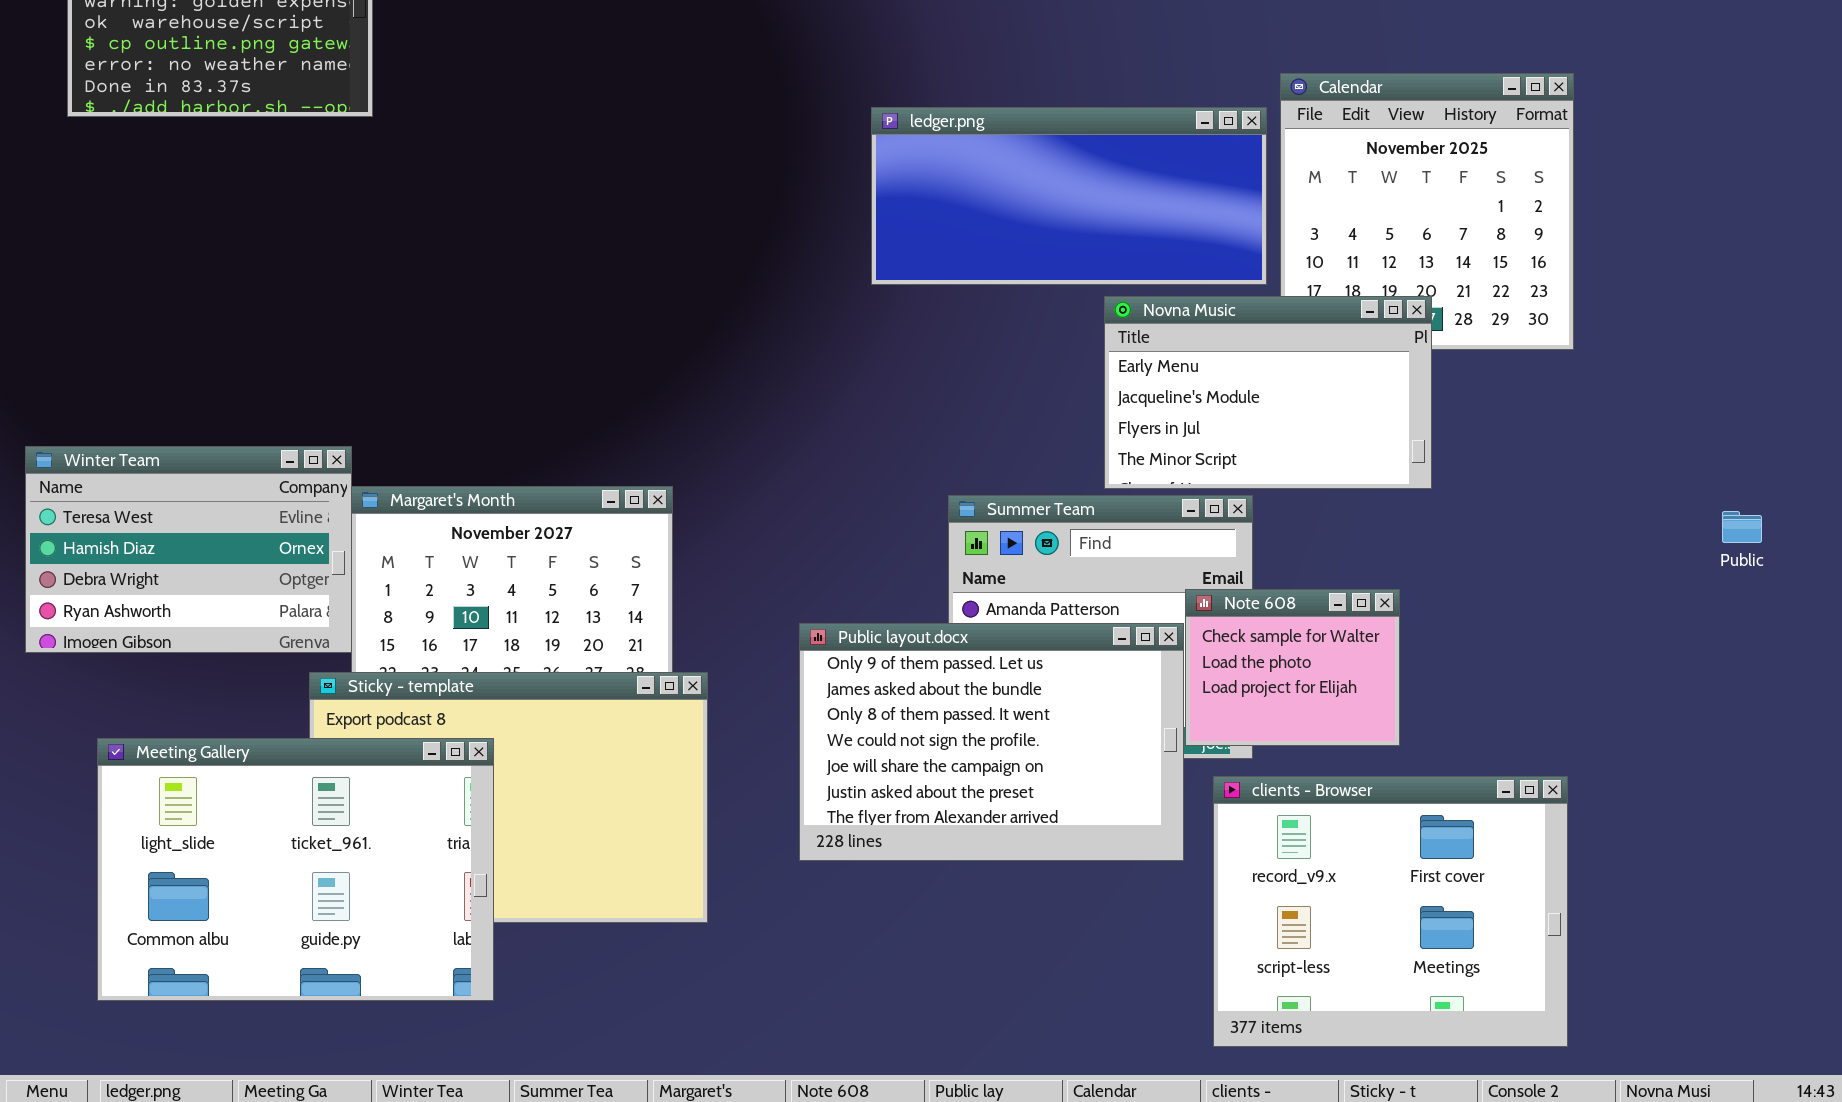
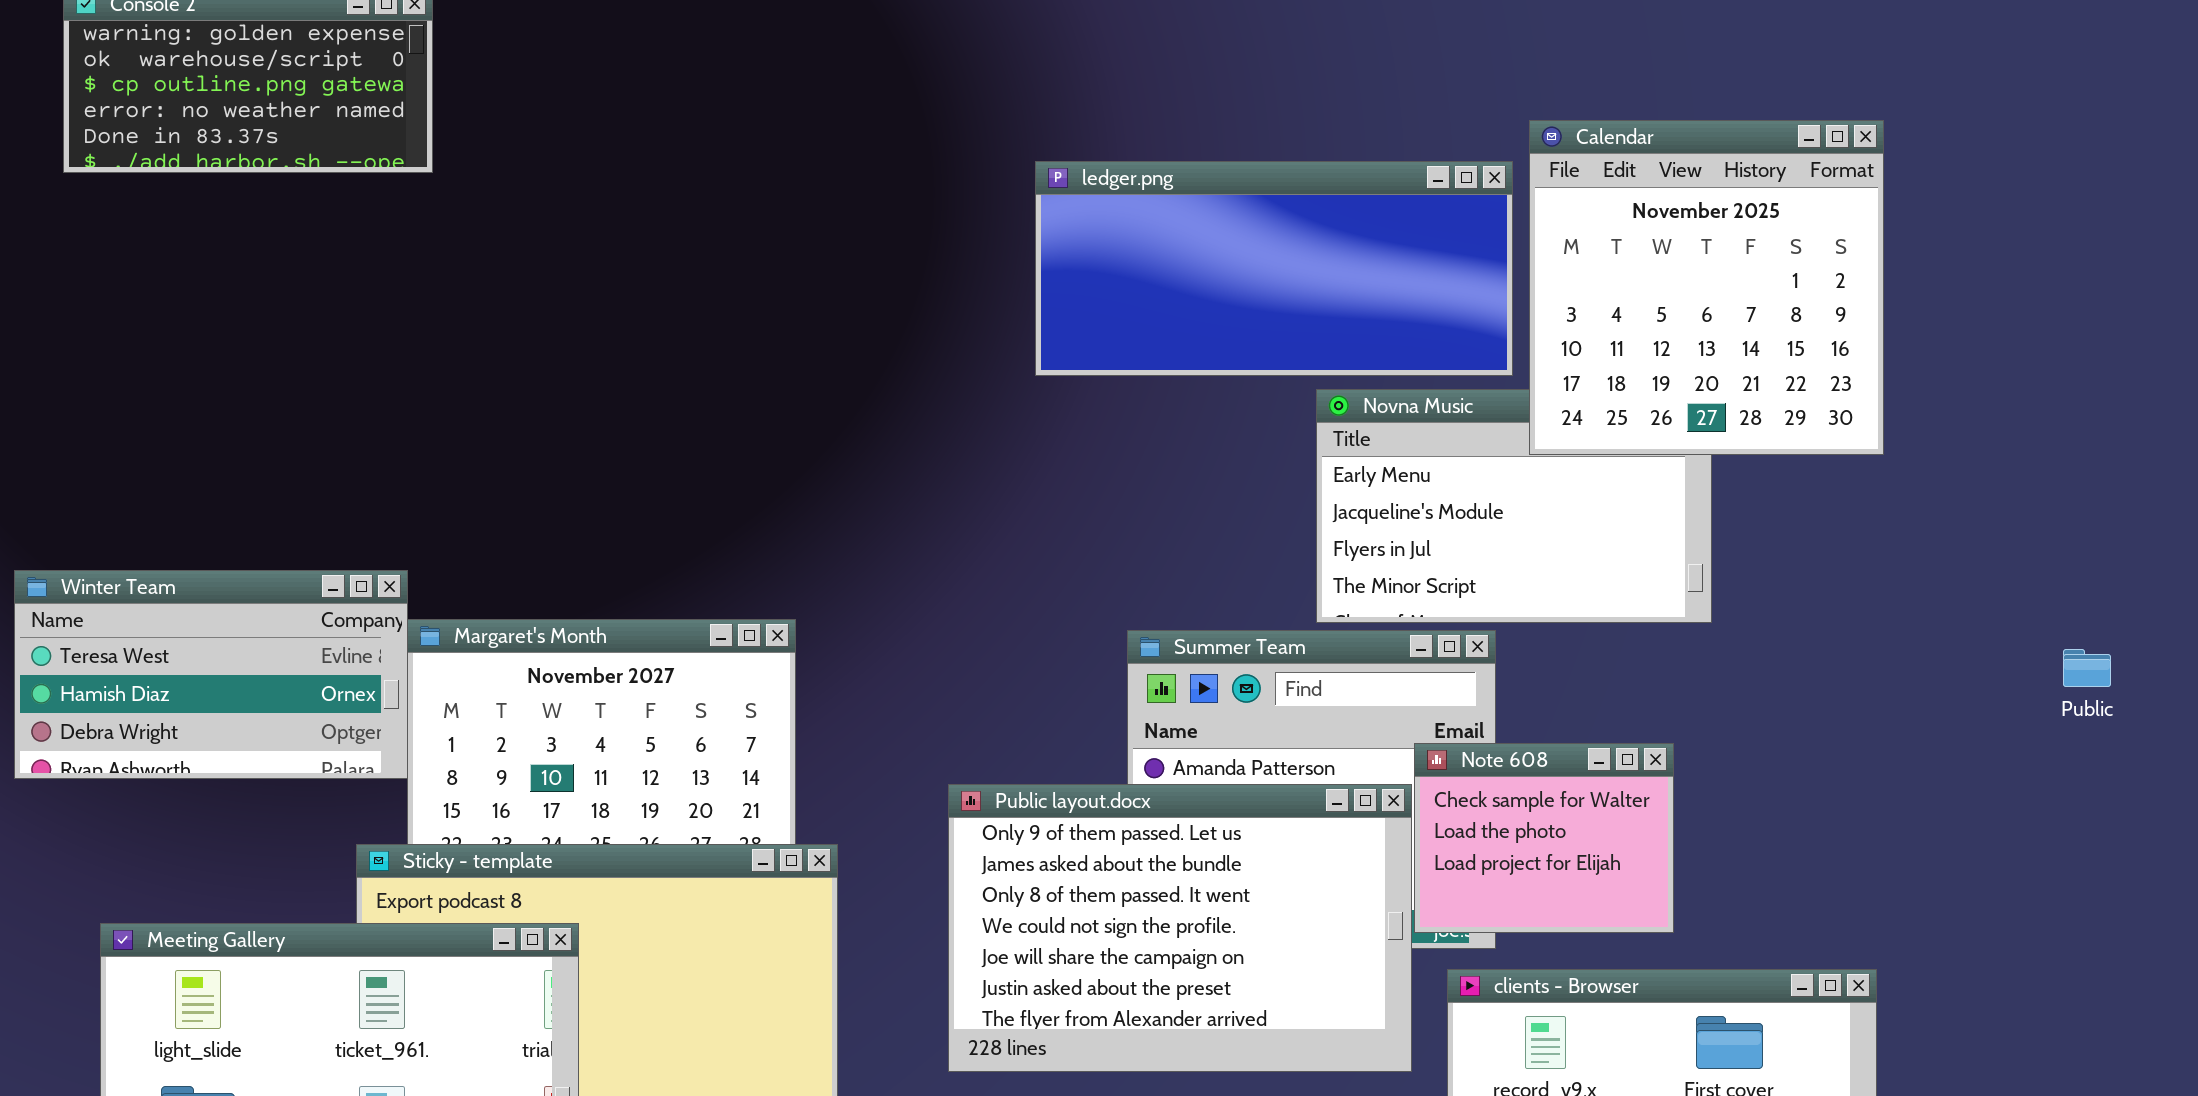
Calendar: [1280,73,1574,350] -> [1529,120,1884,455], raised
Winter Team: [25,446,352,653] -> [14,570,408,779], resized

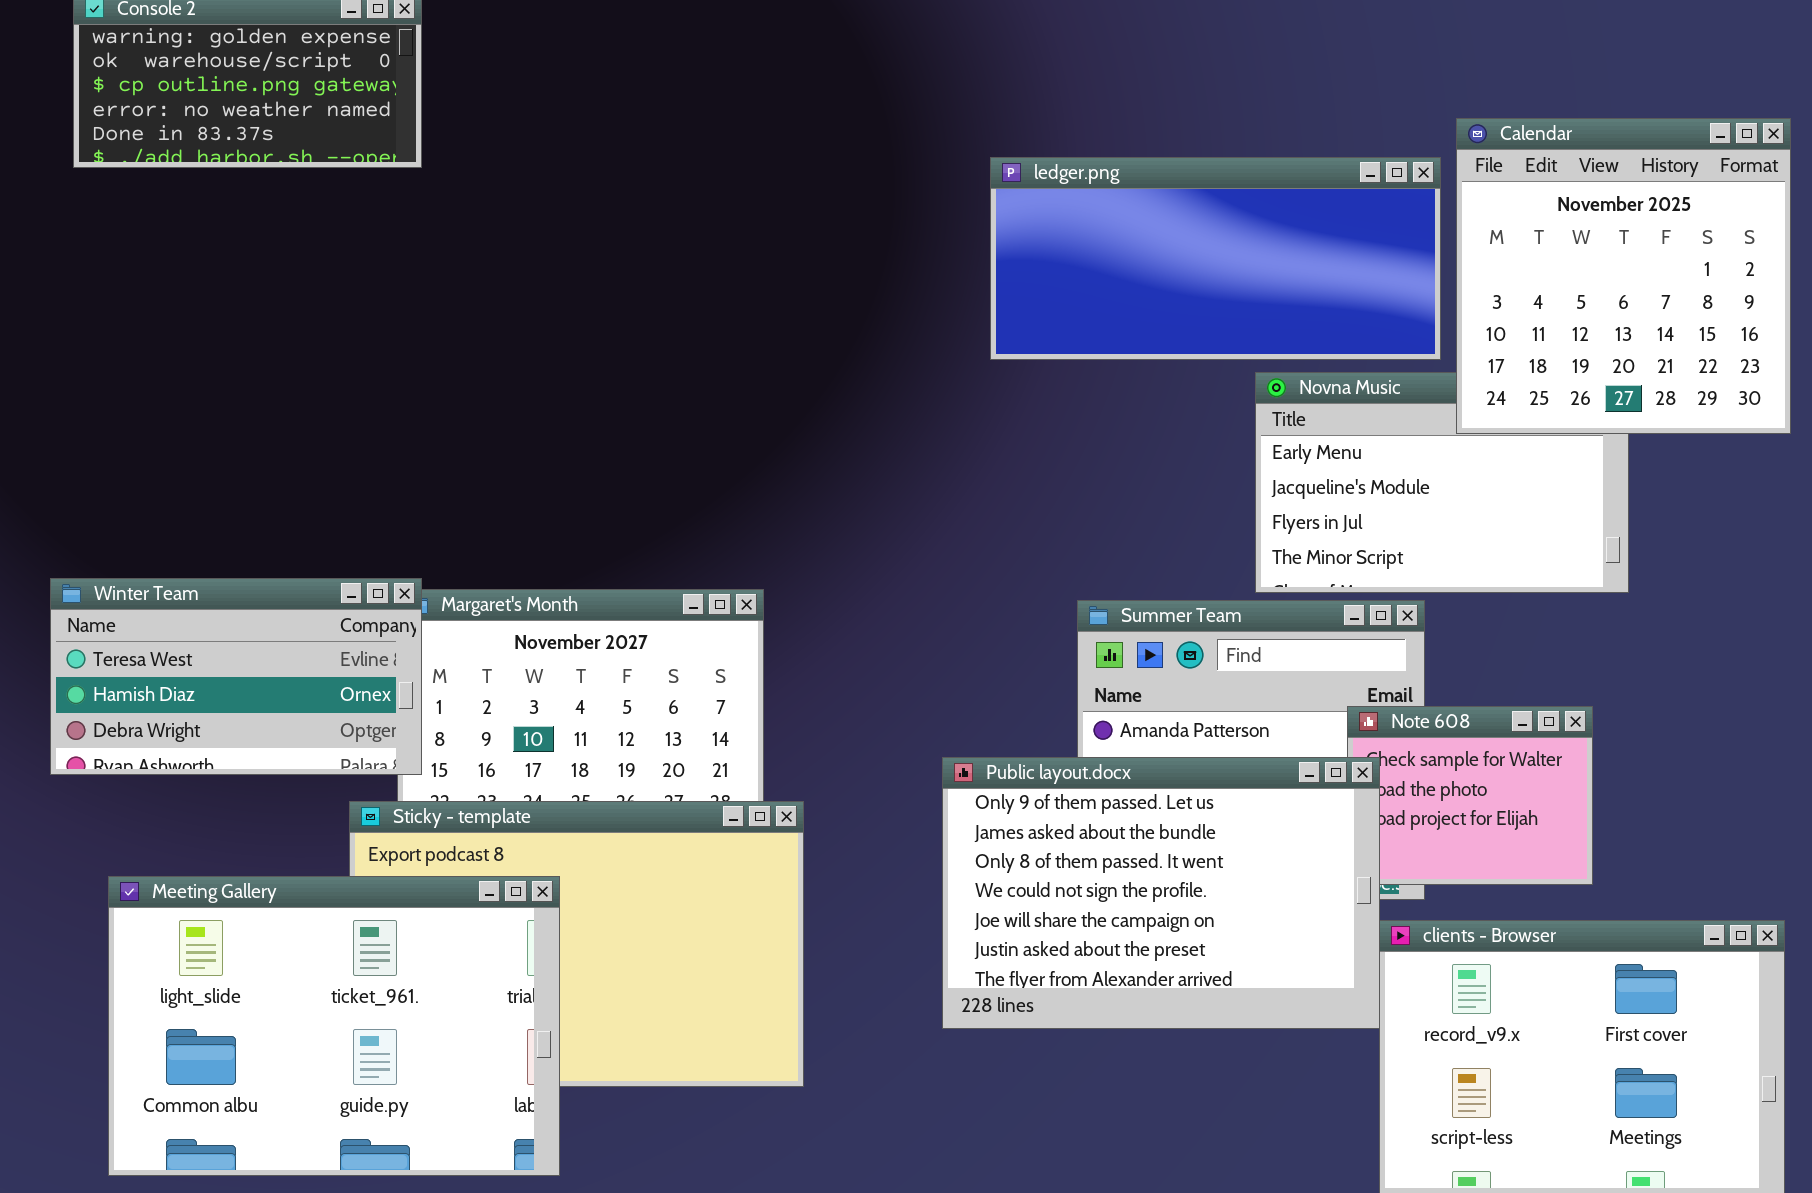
Winter Team: [14,570,408,779] -> [50,578,422,775], moved
Public layout.docx: [948,784,1412,1072] -> [942,757,1380,1029], moved

